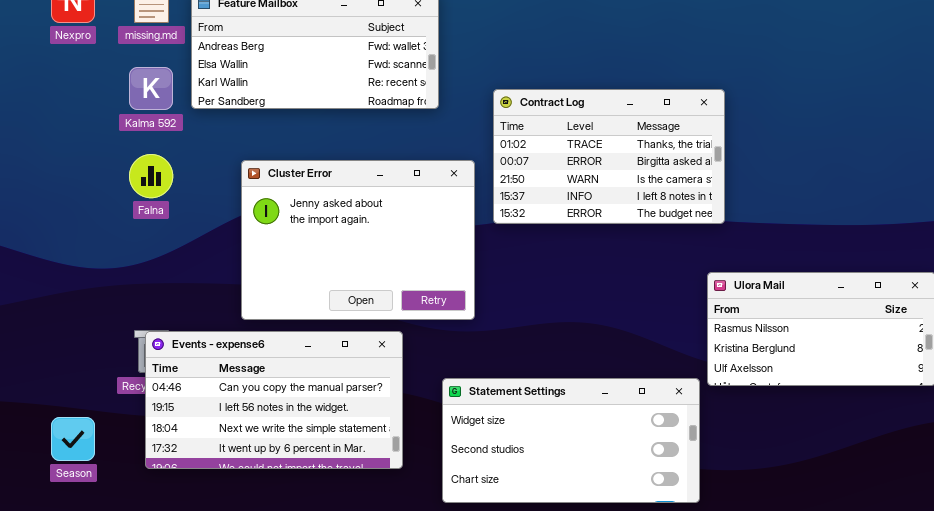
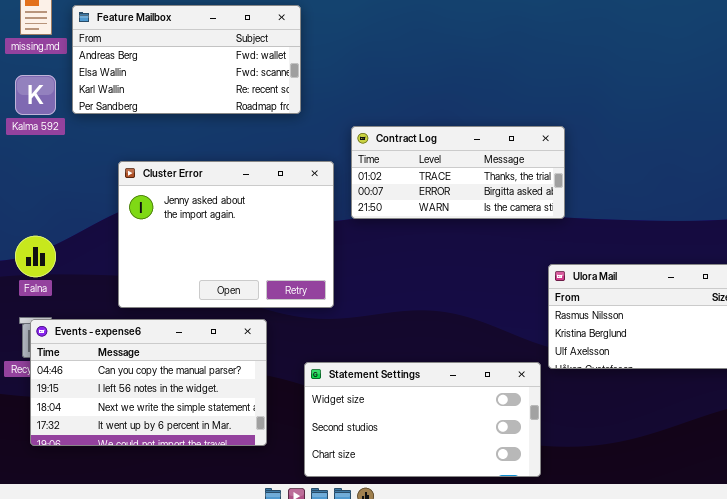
Contract Log: [493,89,725,224] -> [351,126,565,219], resized
Falna: [129,154,173,198] -> [15,236,56,277], moved

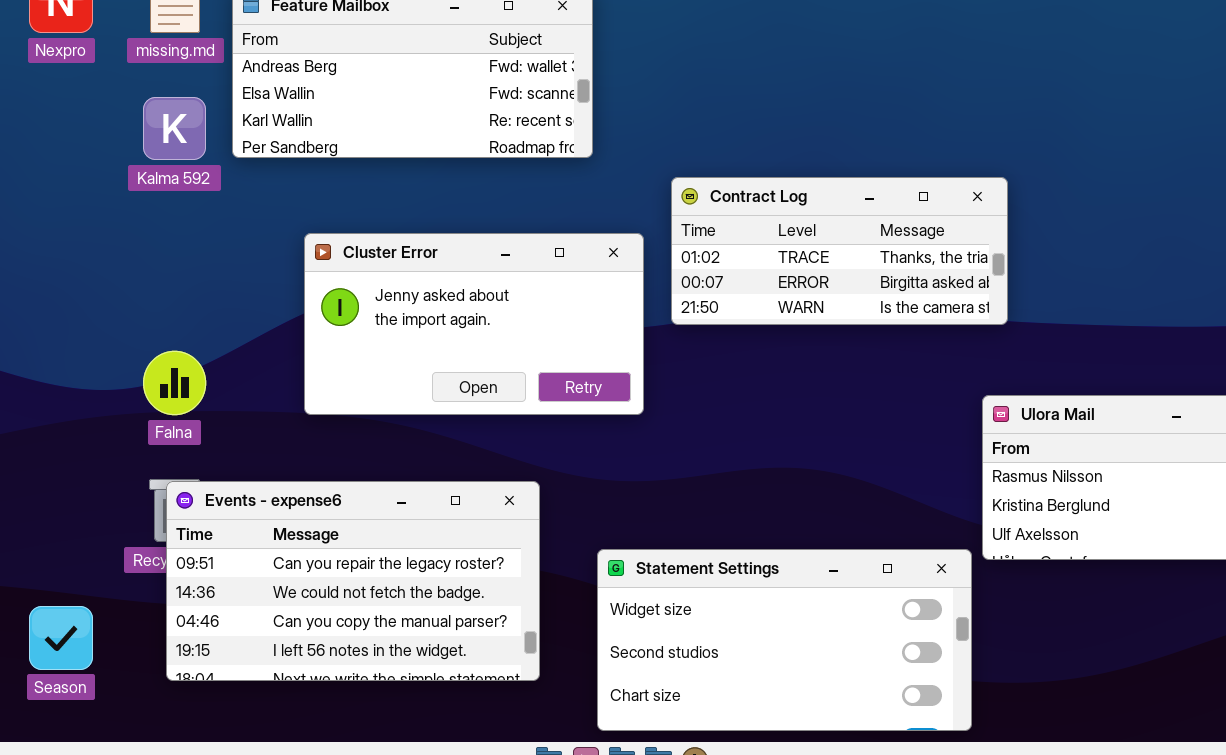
Cluster Error: [118,161,334,308] -> [304,233,644,415], resized
Events - expense6: [30,319,267,446] -> [166,481,540,681], scrolled up 2 rows

